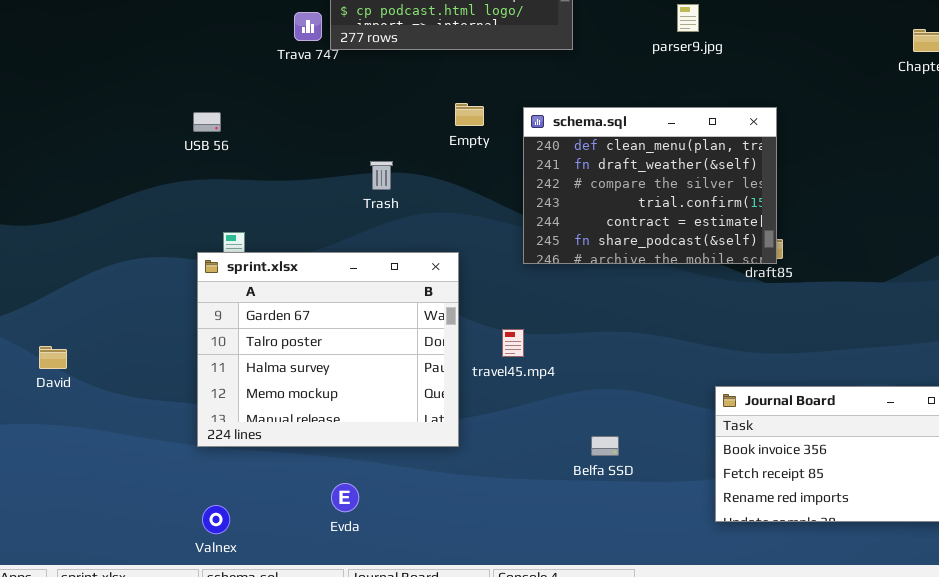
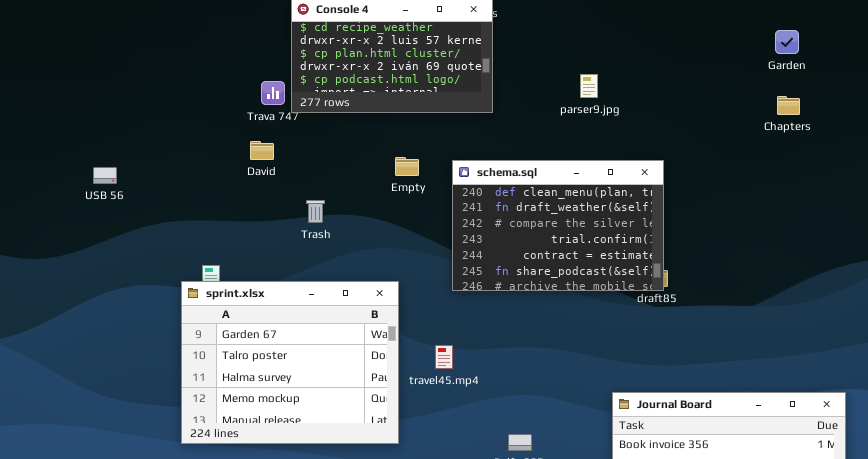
USB 56: [193,112,221,132] -> [93,167,117,184], moved
Trash: [370,161,393,190] -> [306,200,325,223], moved
David: [39,346,67,369] -> [250,141,274,160], moved

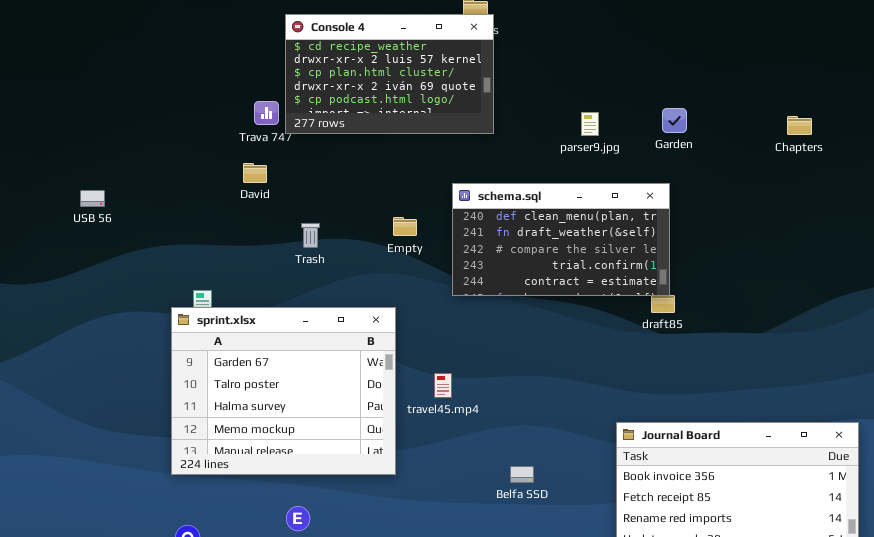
Garden: [775,30,799,54] -> [662,108,687,133], moved
parser9.jpg: [580,74,598,98] -> [581,112,599,136], moved
Empty: [395,157,419,176] -> [393,217,417,236], moved
schema.sql: [452,160,664,291] -> [452,183,670,296], resized

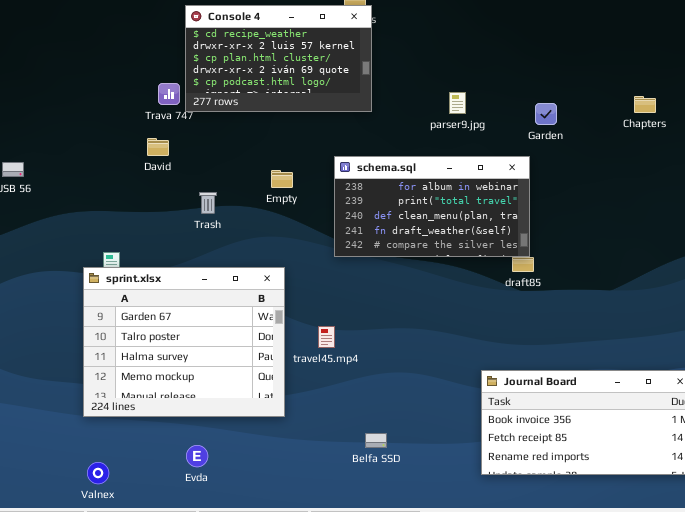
Garden: [662,108,687,133] -> [535,103,557,125], moved
schema.sql: [452,183,670,296] -> [334,156,530,257], scrolled up 2 rows
Empty: [393,217,417,236] -> [271,170,293,188], moved
Belfa SSD: [510,466,534,483] -> [365,433,387,448], moved

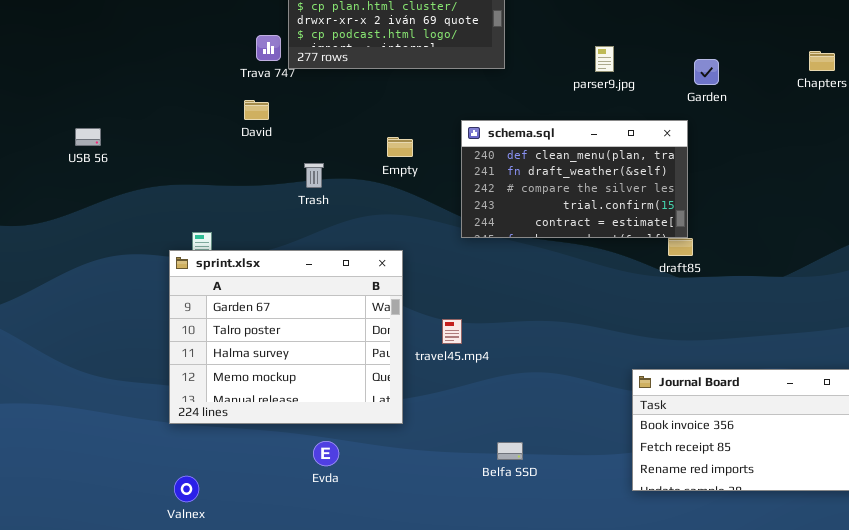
schema.sql: [334,156,530,257] -> [461,120,688,238], scrolled down 2 rows
Evda: [186,445,208,467] -> [313,441,339,466], moved

